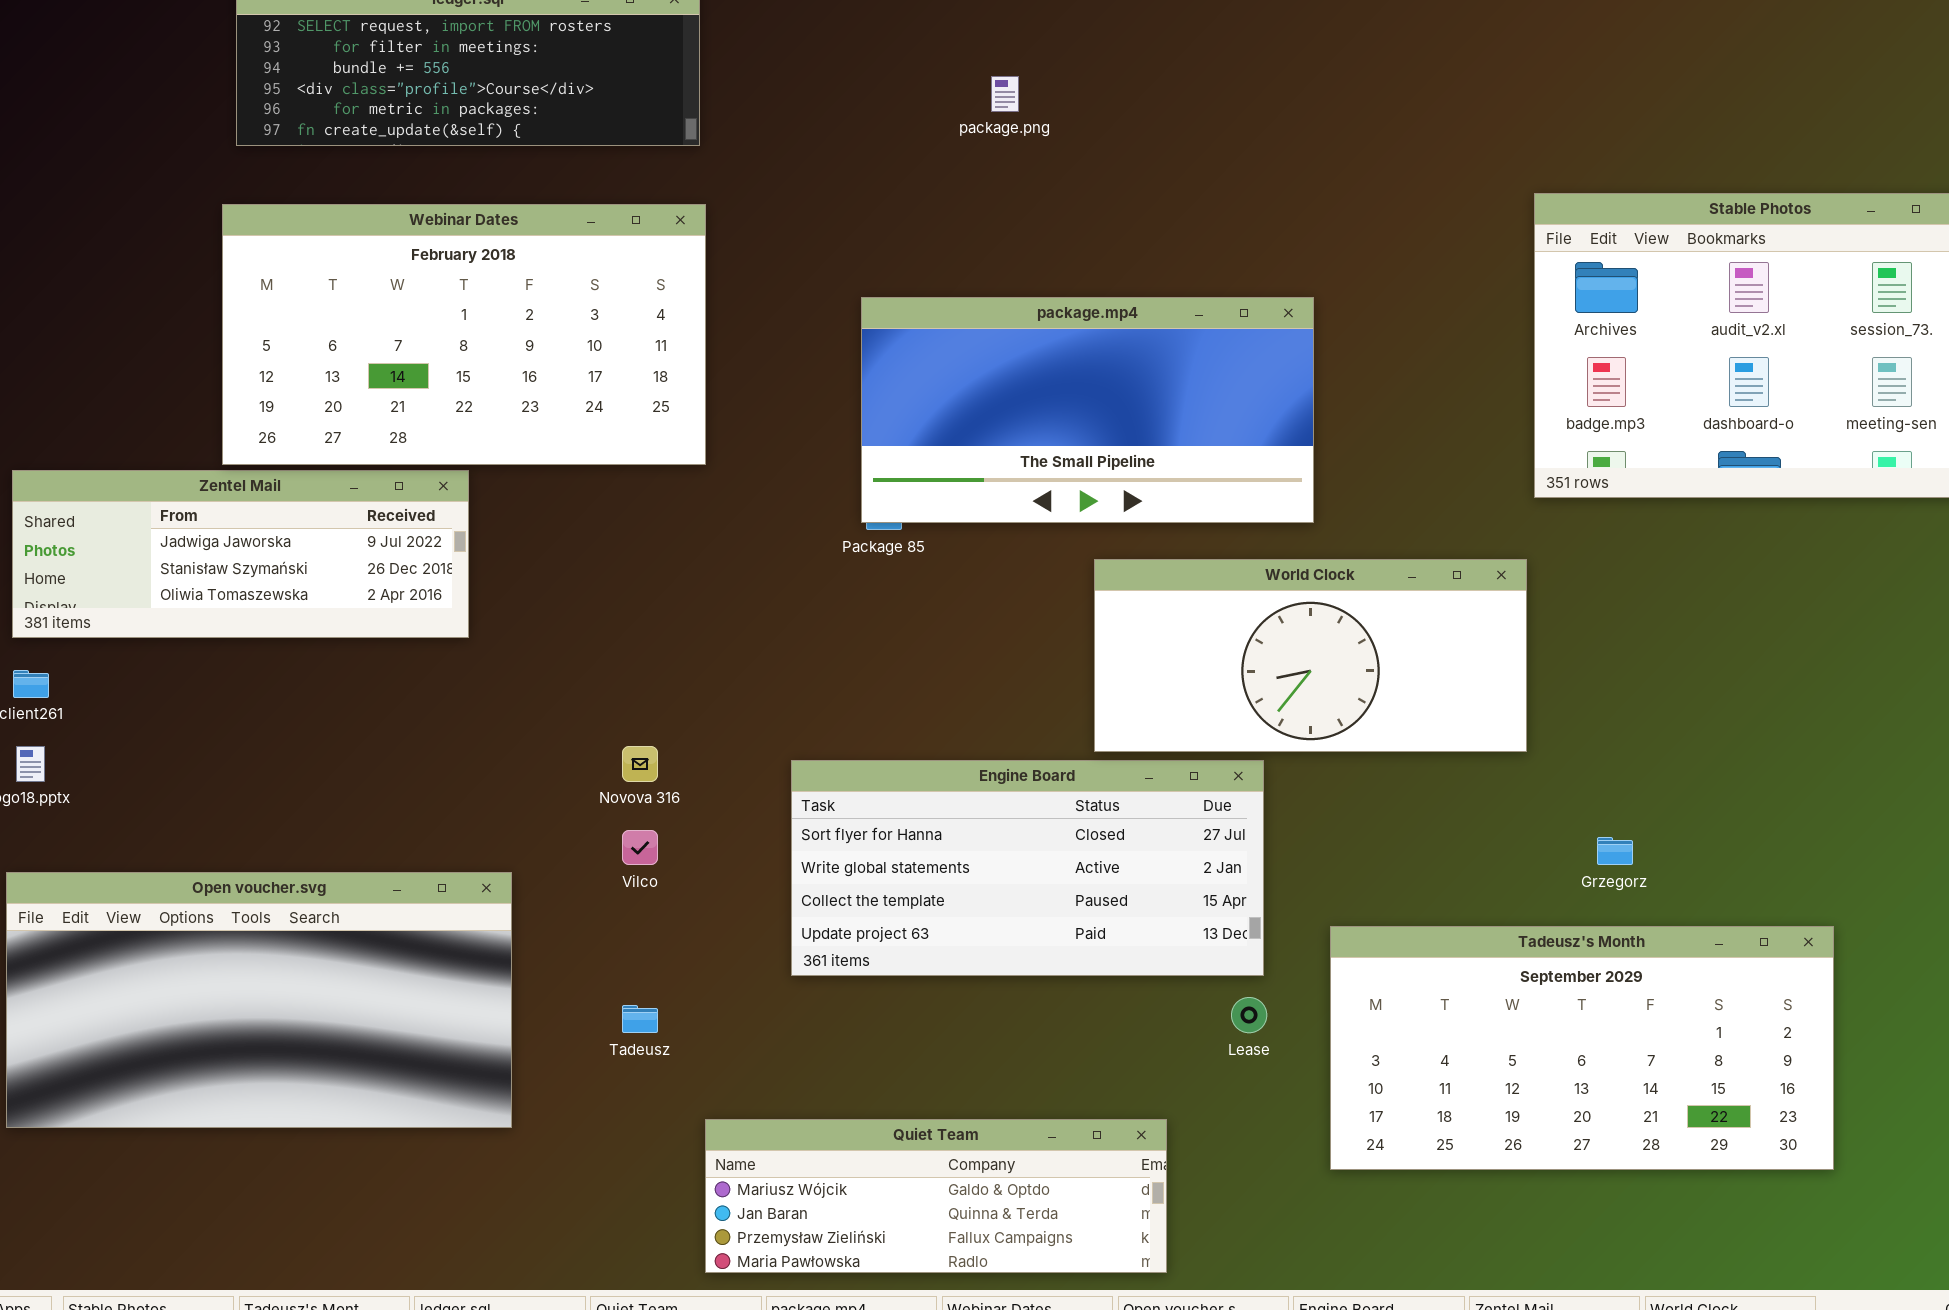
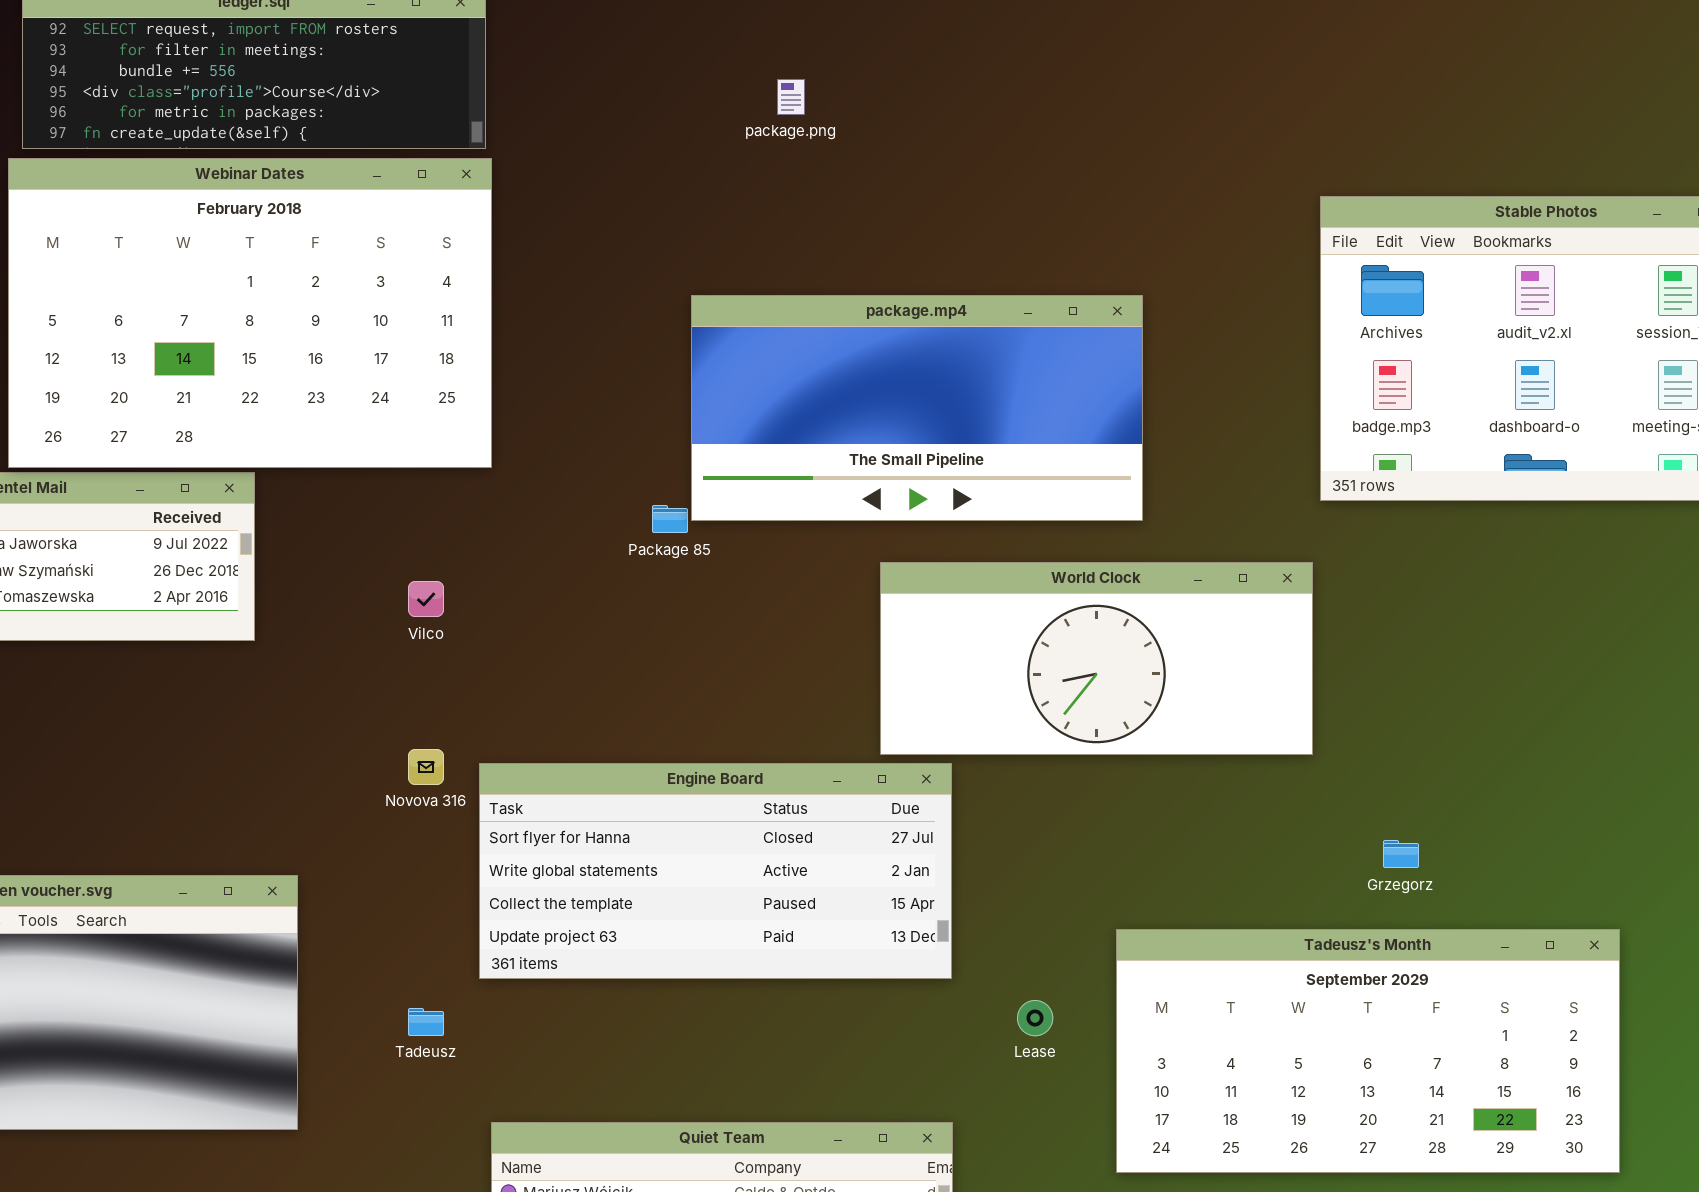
Webinar Dates: [222,204,706,465] -> [8,158,492,468], resized
package.mp4: [861,297,1314,523] -> [691,295,1143,521], moved
Engine Board: [791,760,1264,976] -> [479,763,952,979], moved
Vilco: [622,830,658,865] -> [408,581,444,617], moved

